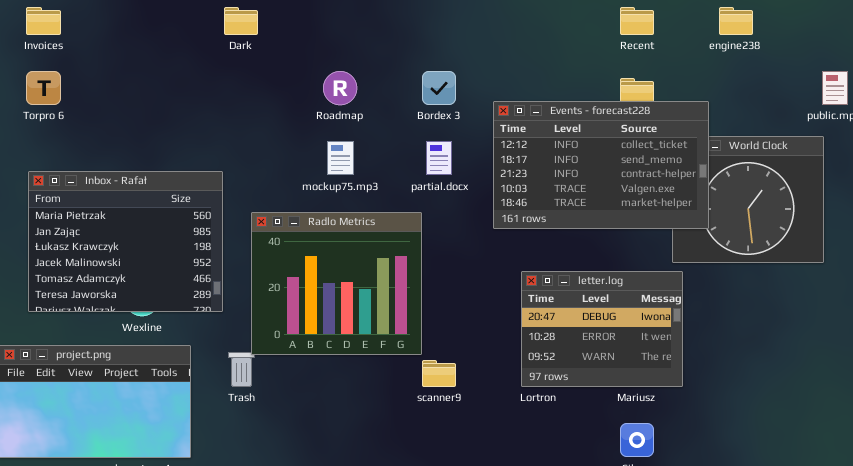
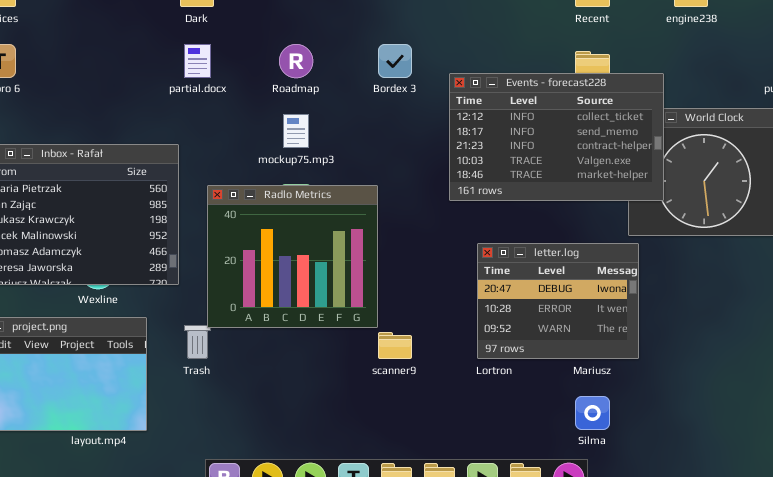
partial.docx: [426,141,452,175] -> [184,44,211,78], moved

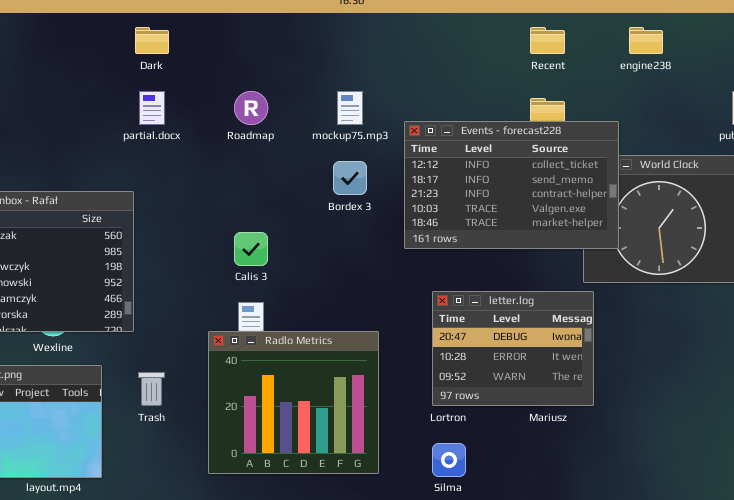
Bordex 3: [378,44,412,78] -> [333,161,367,195], moved
mockup75.mp3: [283,114,309,148] -> [337,91,363,125], moved
Radlo Metrics: [207,185,378,328] -> [208,331,379,474], moved
Silma: [575,396,610,430] -> [432,443,466,477], moved

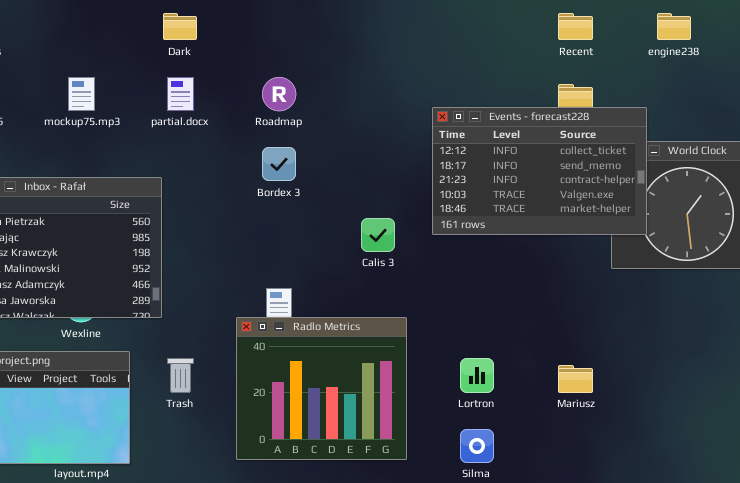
mockup75.mp3: [337,91,363,125] -> [68,77,95,111], moved
Bordex 3: [333,161,367,195] -> [262,147,296,181], moved
Calis 3: [234,232,268,266] -> [361,218,395,252], moved
letter.log: [432,291,594,406] -> none, closed

